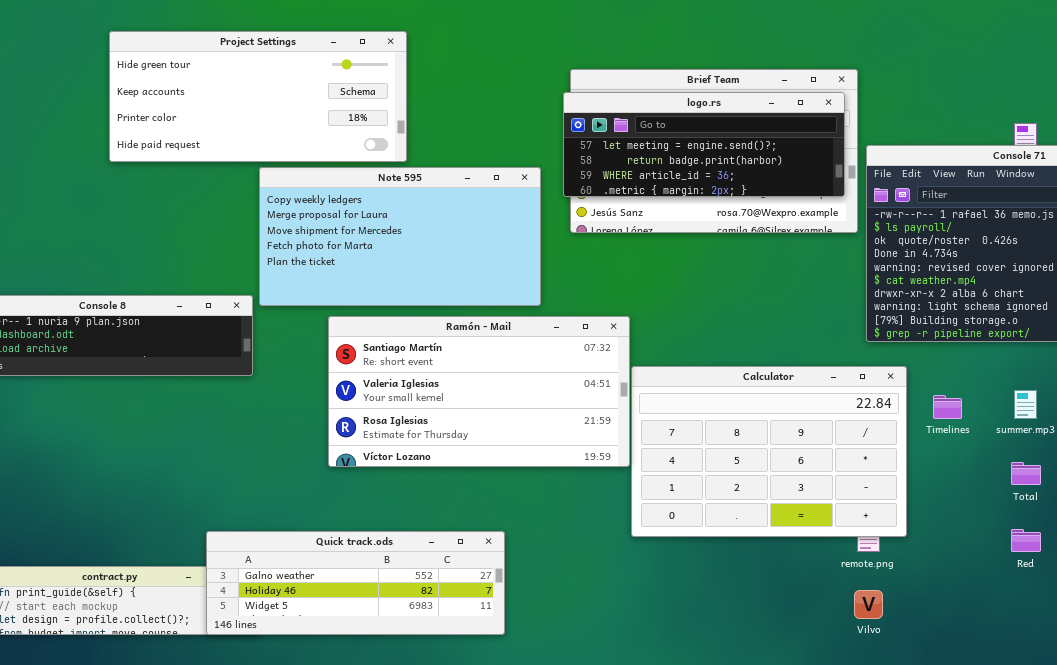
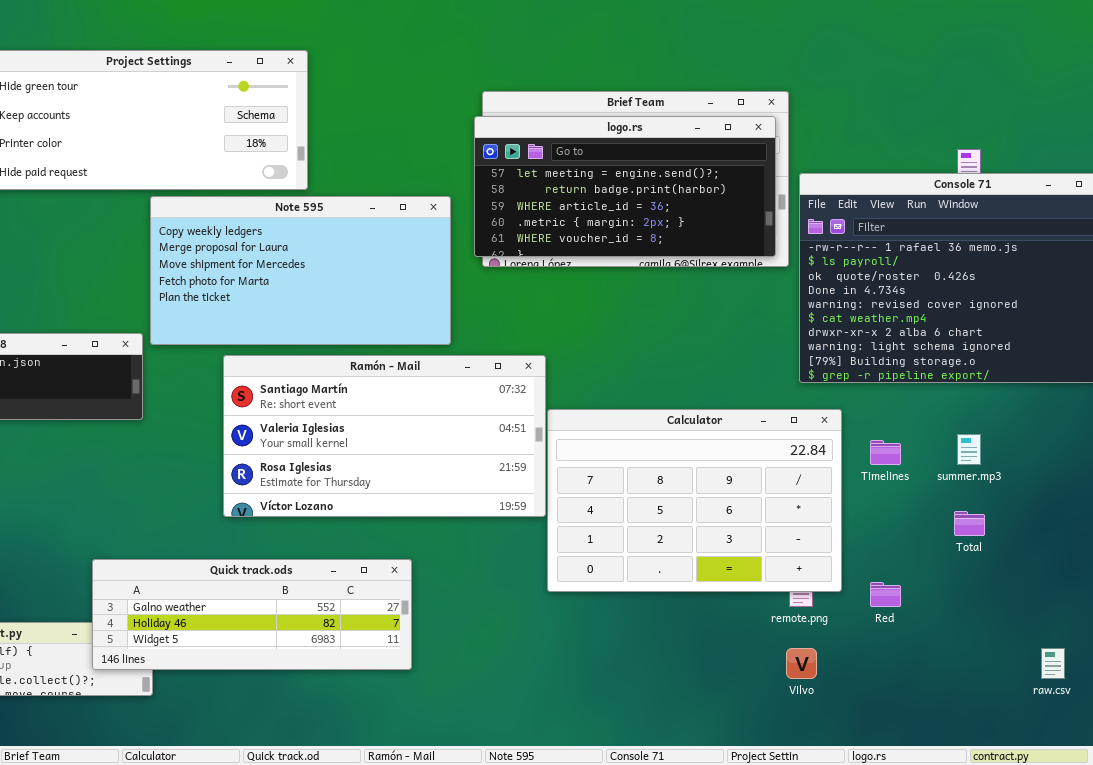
logo.rs: [563,92,845,197] -> [474,116,776,257], resized
Red: [1011,529,1041,552] -> [870,582,901,607], moved
Quick track.ods: [206,531,505,635] -> [92,559,412,670], moved

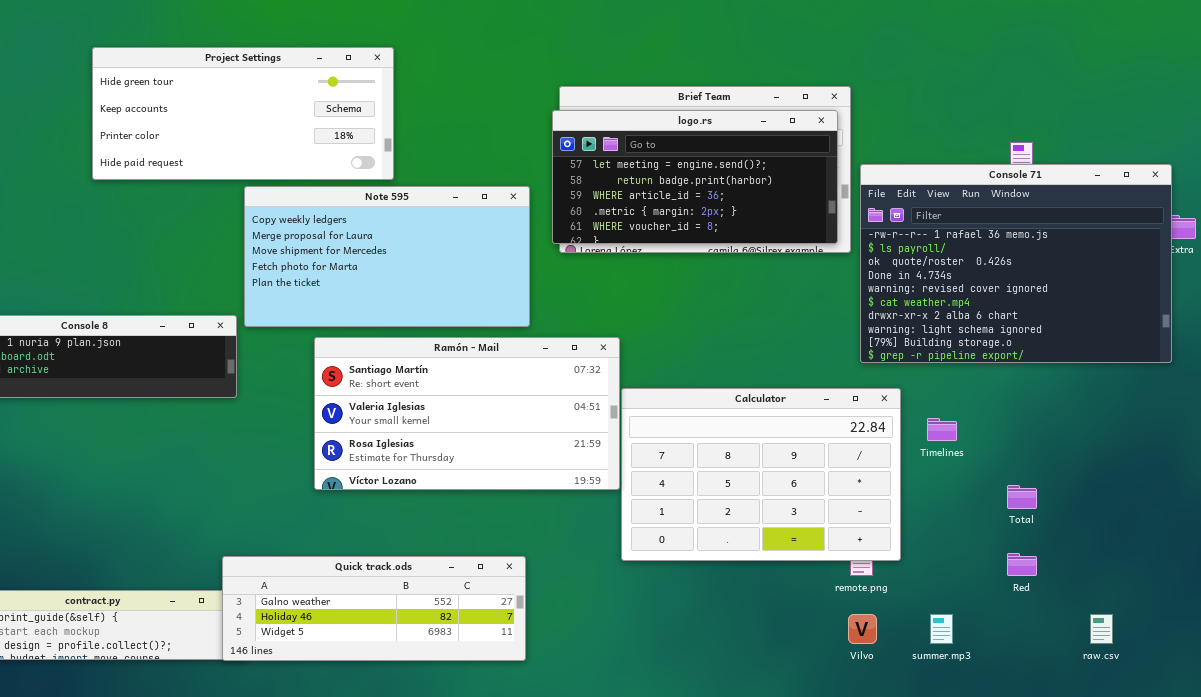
summer.mp3: [957,434,981,465] -> [930,614,953,644], moved
Quick track.ods: [92,559,412,670] -> [222,556,526,661], moved
Red: [870,582,901,607] -> [1007,553,1037,576], moved

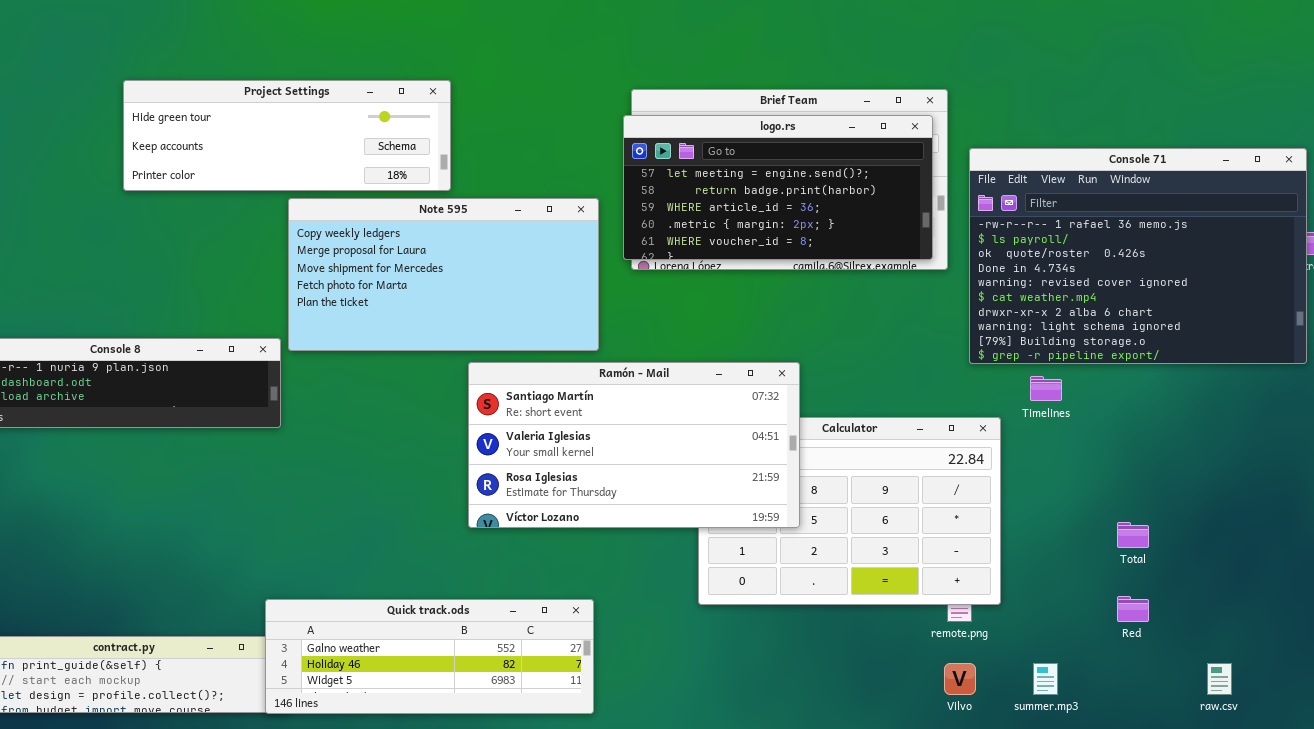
Project Settings: [92,47,394,180] -> [123,80,451,191], resized
Console 71: [860,164,1172,363] -> [969,148,1307,364], moved
Ramón - Mail: [314,337,620,490] -> [468,362,800,528], moved
Timelines: [927,418,957,441] -> [1030,376,1062,401], moved

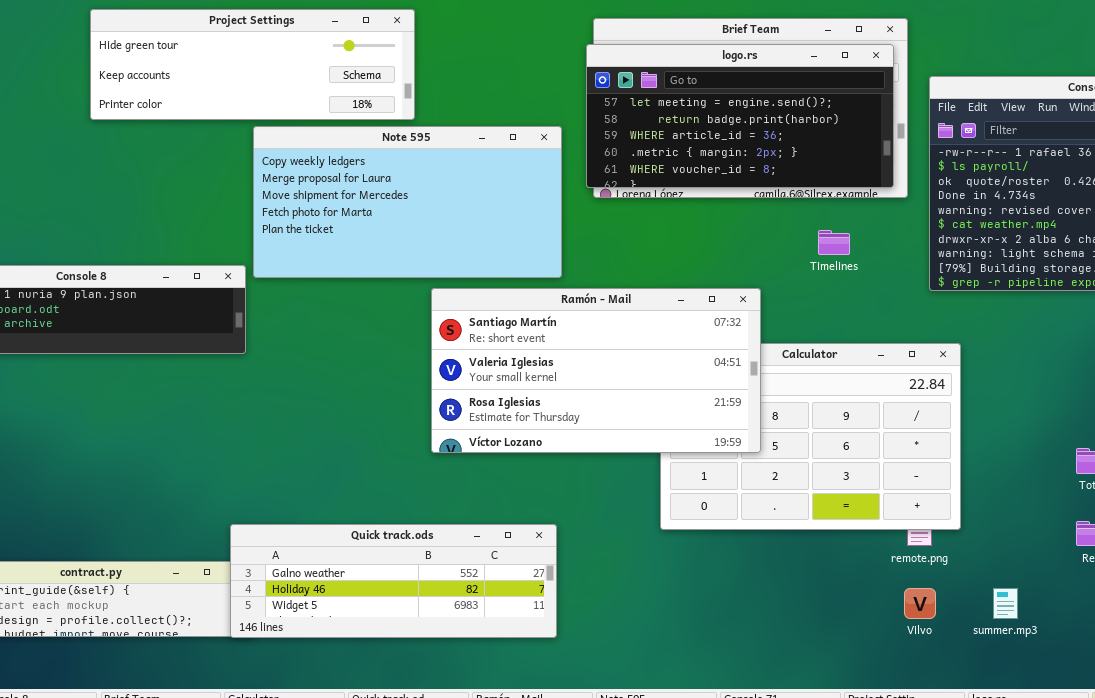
Timelines: [1030,376,1062,401] -> [818,230,850,255], moved

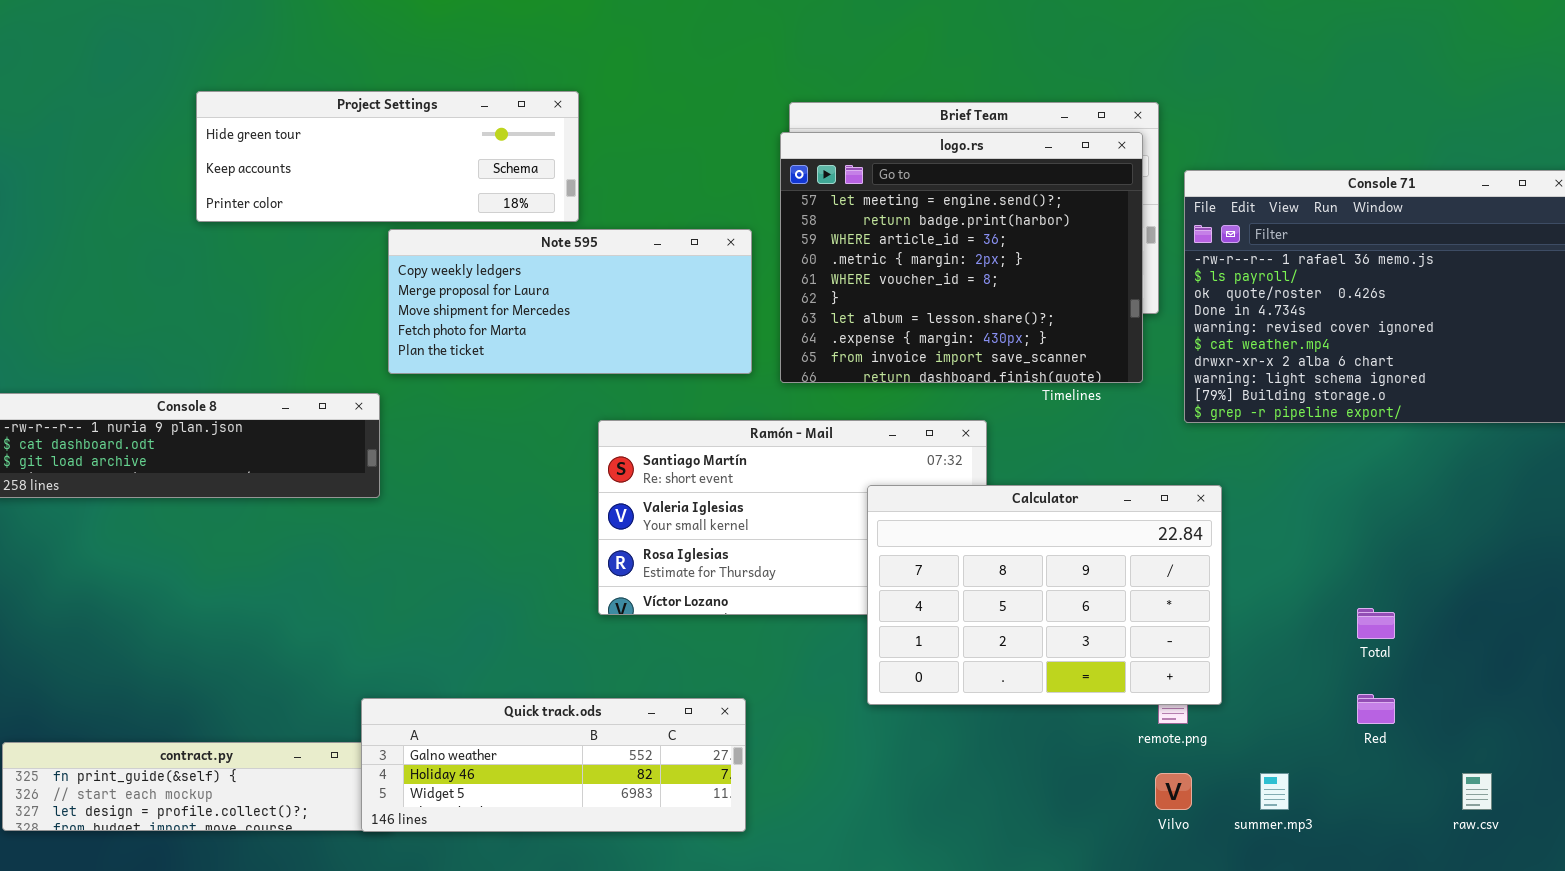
logo.rs: [586,44,894,188] -> [780,132,1143,383], resized
Note 595: [253,126,562,278] -> [388,229,752,374], resized
Calculator: [660,343,961,530] -> [867,485,1222,705], raised

